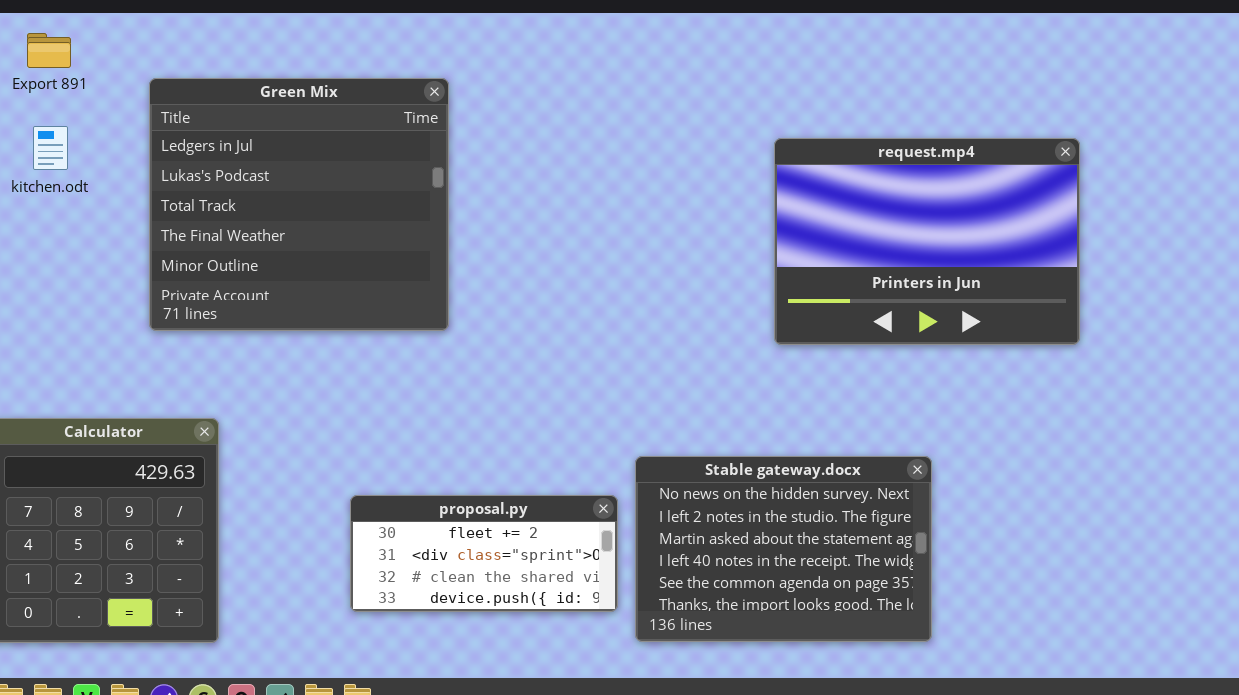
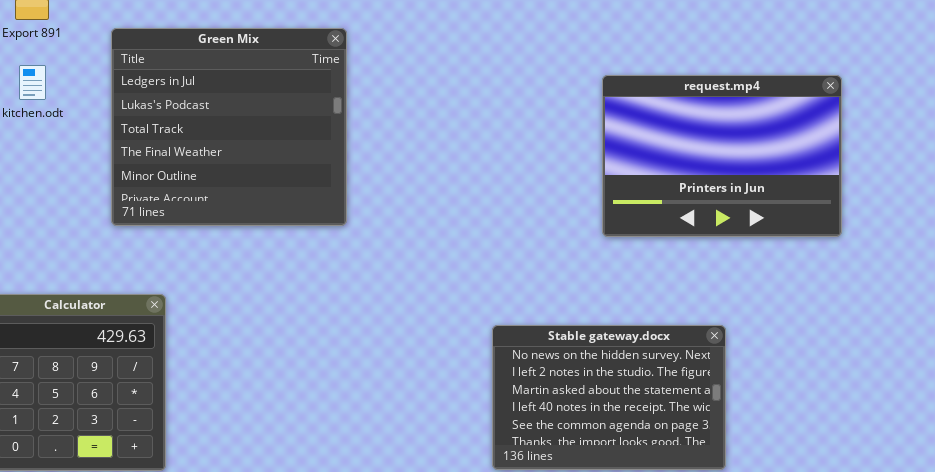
proposal.py: [350,495,618,612] -> none, closed

